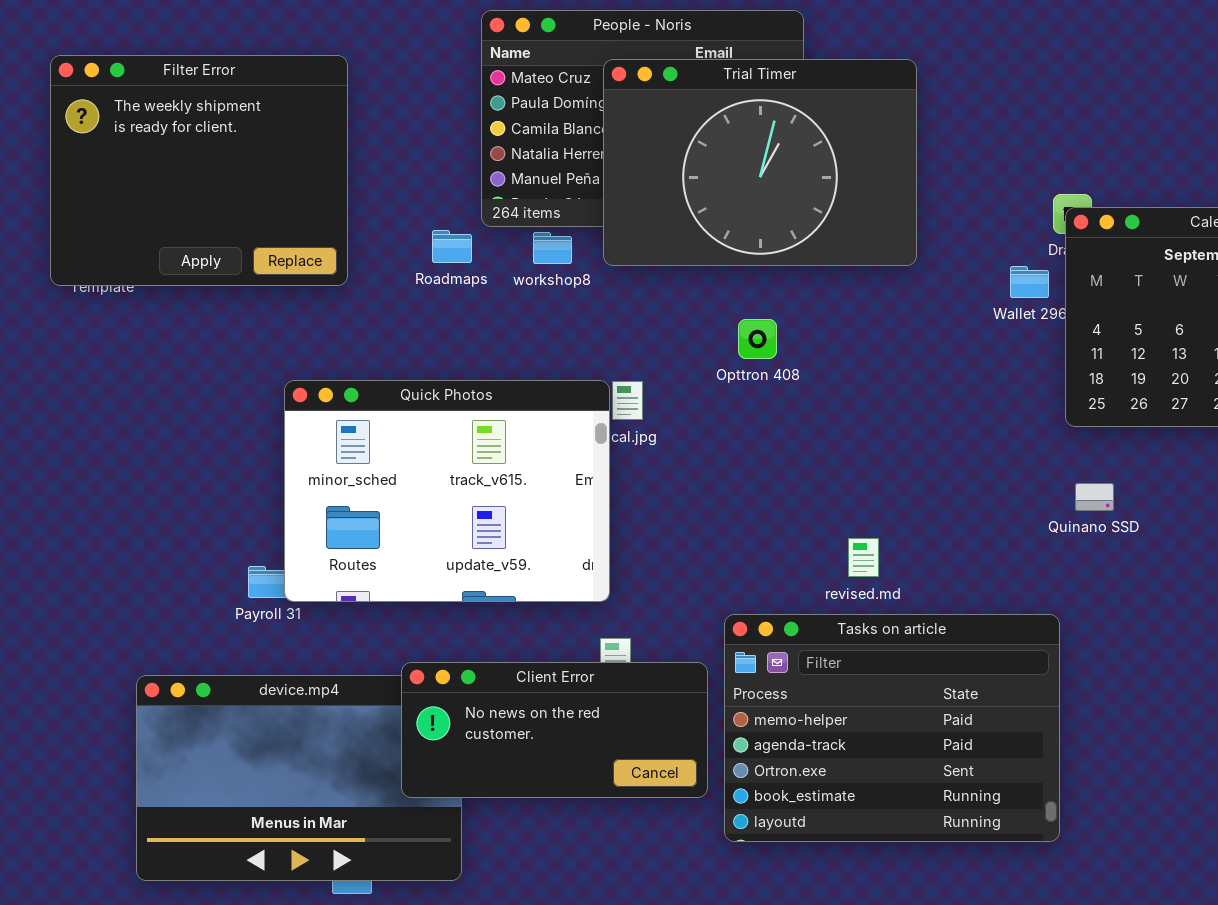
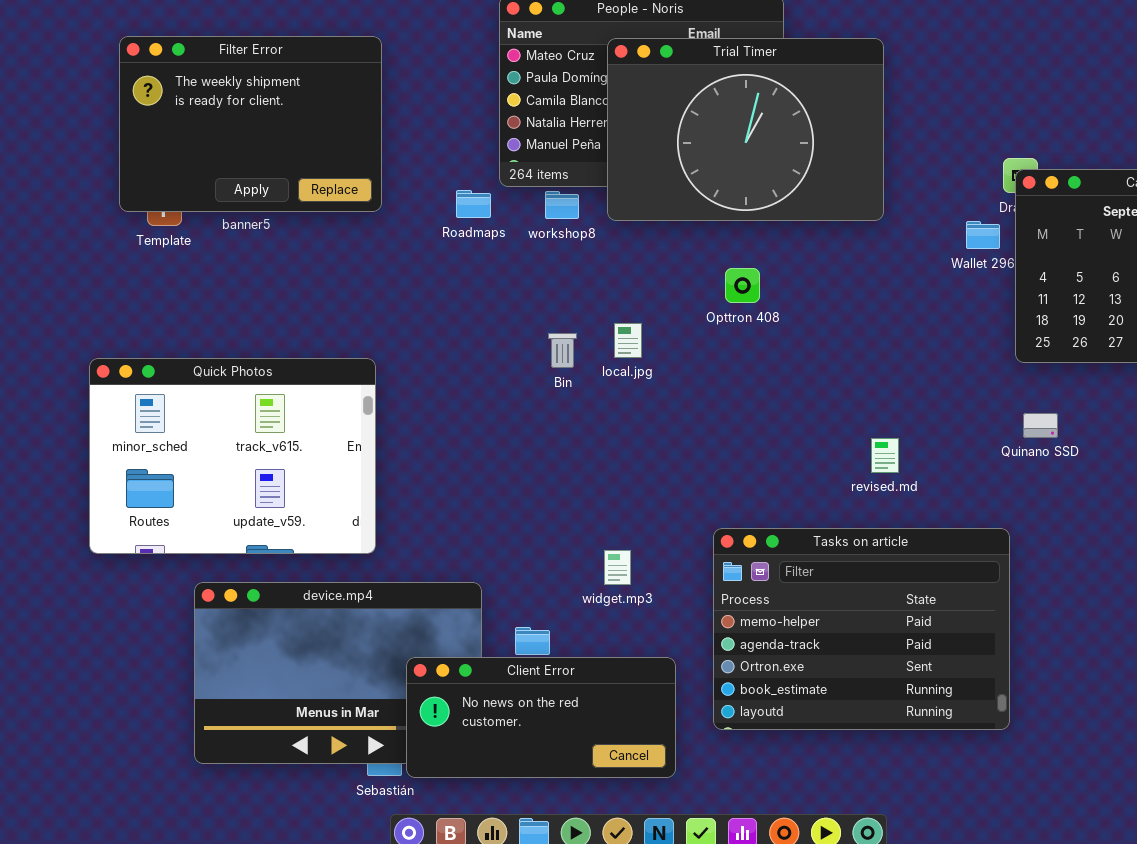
Filter Error: [50,55,348,286] -> [119,36,382,212], resized
Quick Photos: [284,380,610,602] -> [89,358,376,554], moved
revised.md: [848,538,879,577] -> [871,438,899,473], moved
Client Error: [401,662,708,798] -> [406,657,676,778], moved

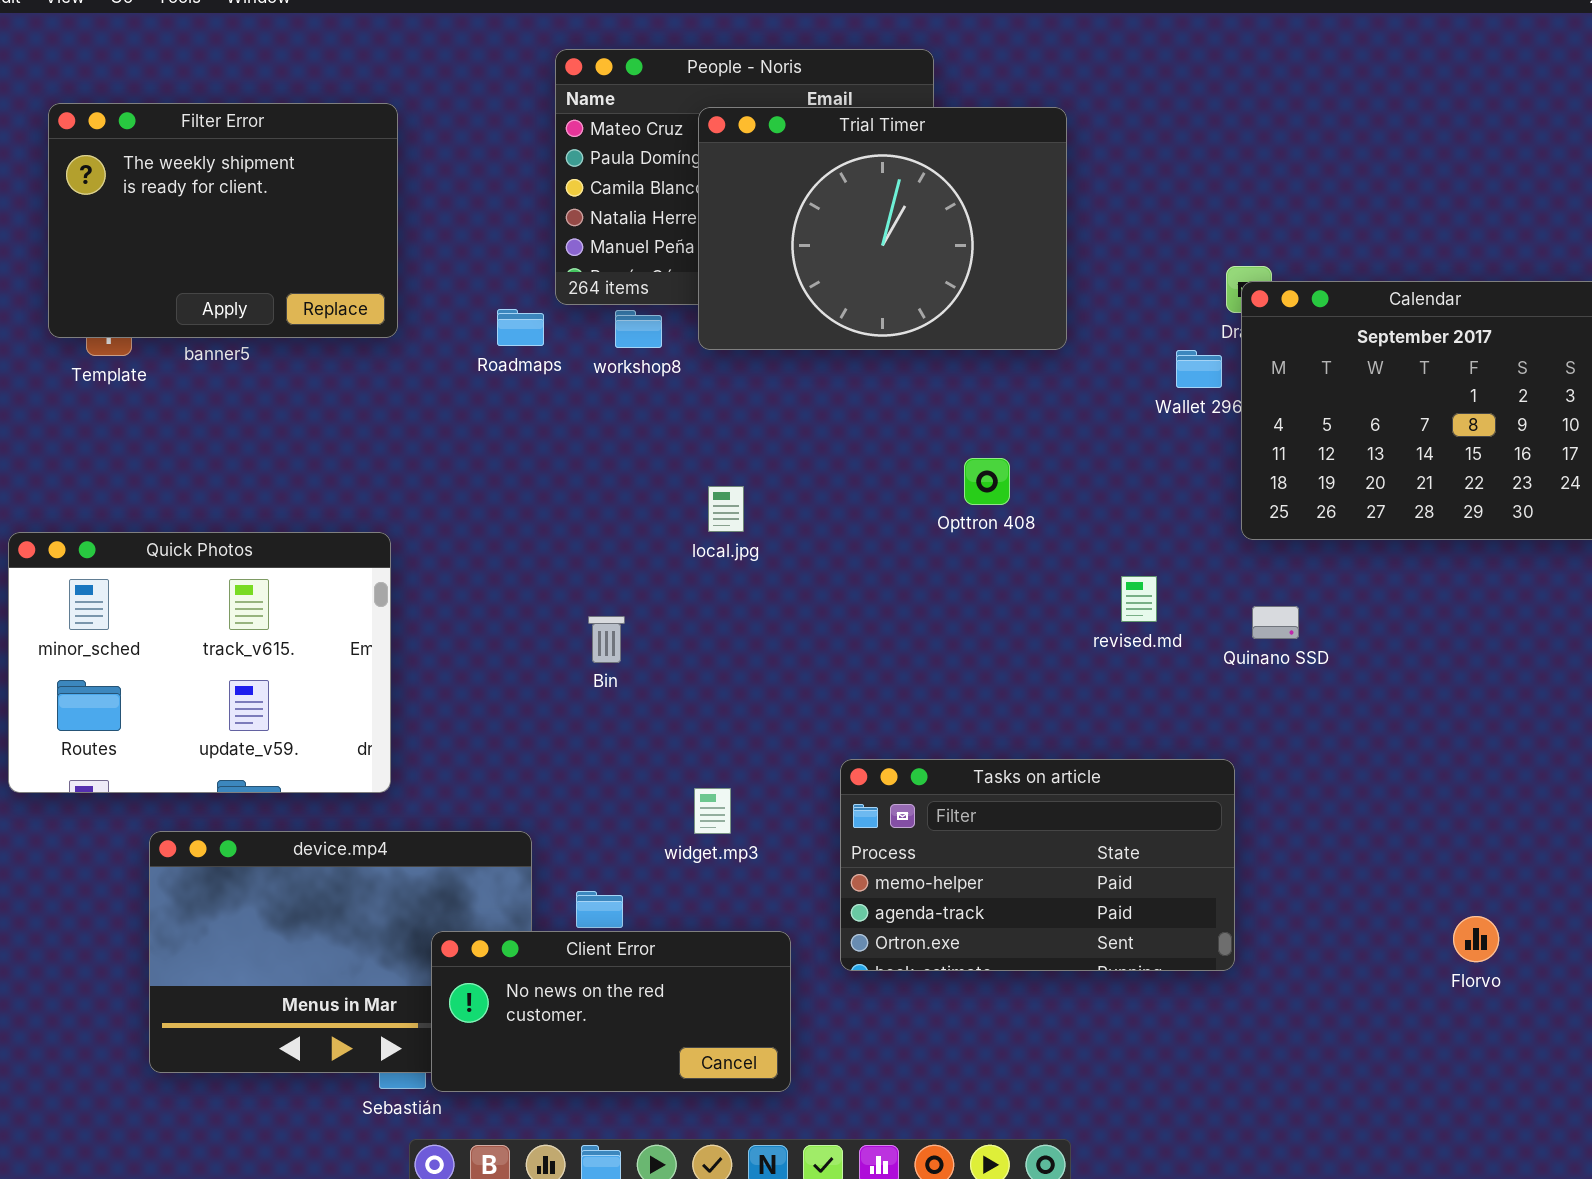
Opttron 408: [725,268,760,303] -> [964,458,1010,505], moved
Bin: [548,333,577,368] -> [588,616,625,663], moved
revised.md: [871,438,899,473] -> [1121,576,1157,622], moved
Tasks on article: [713,528,1010,730] -> [840,759,1235,971], resized

